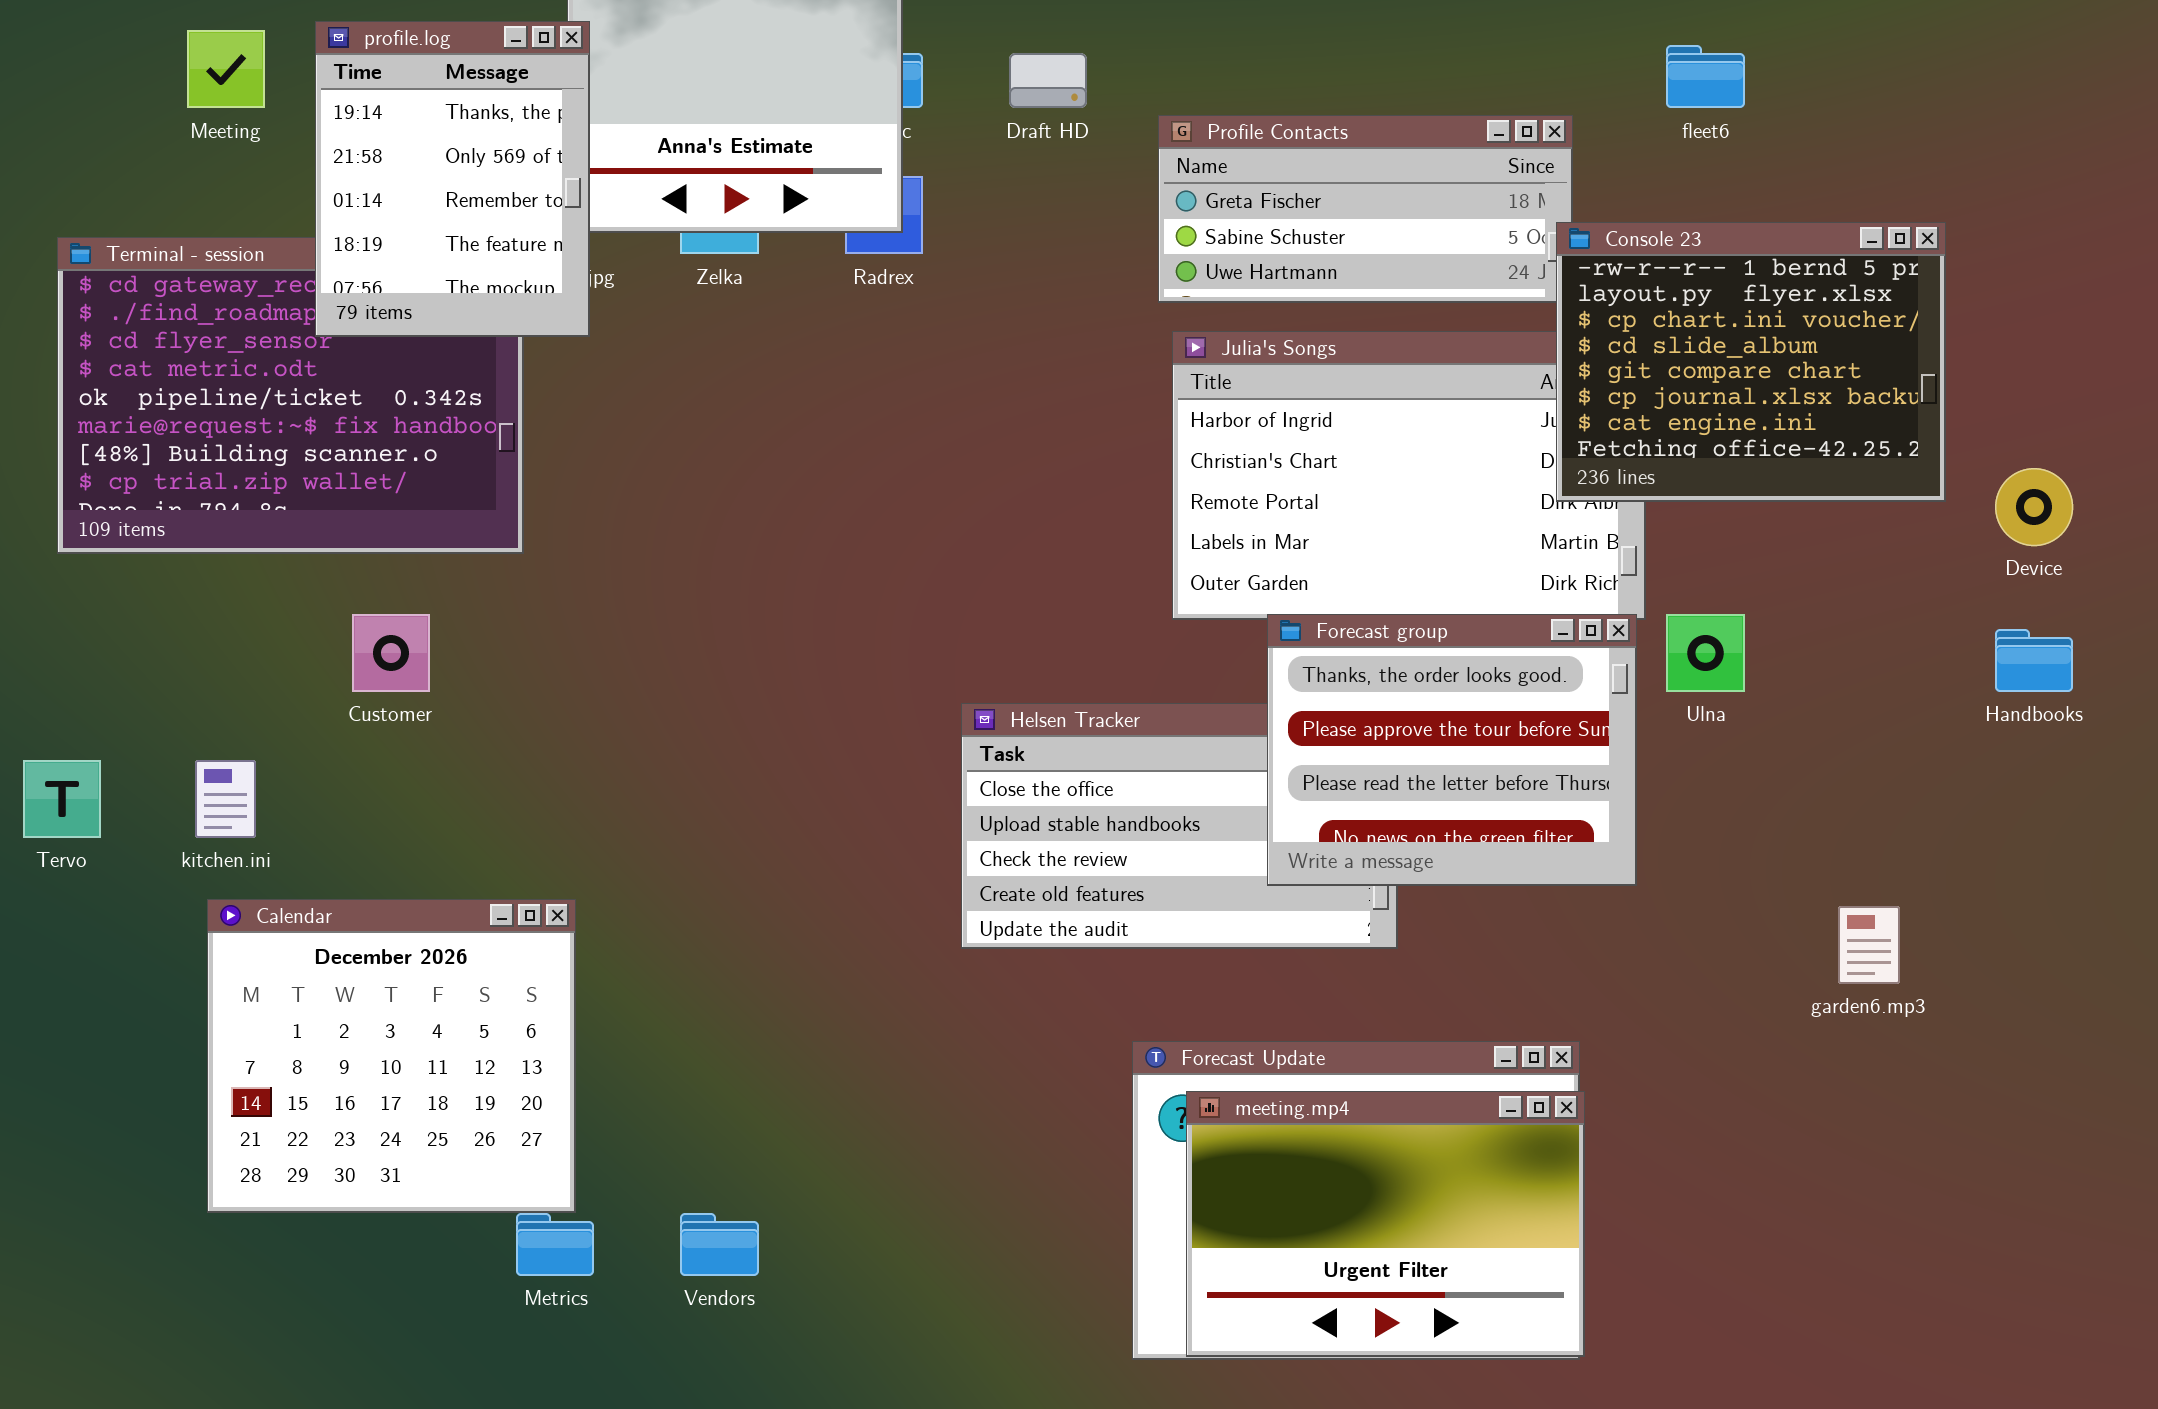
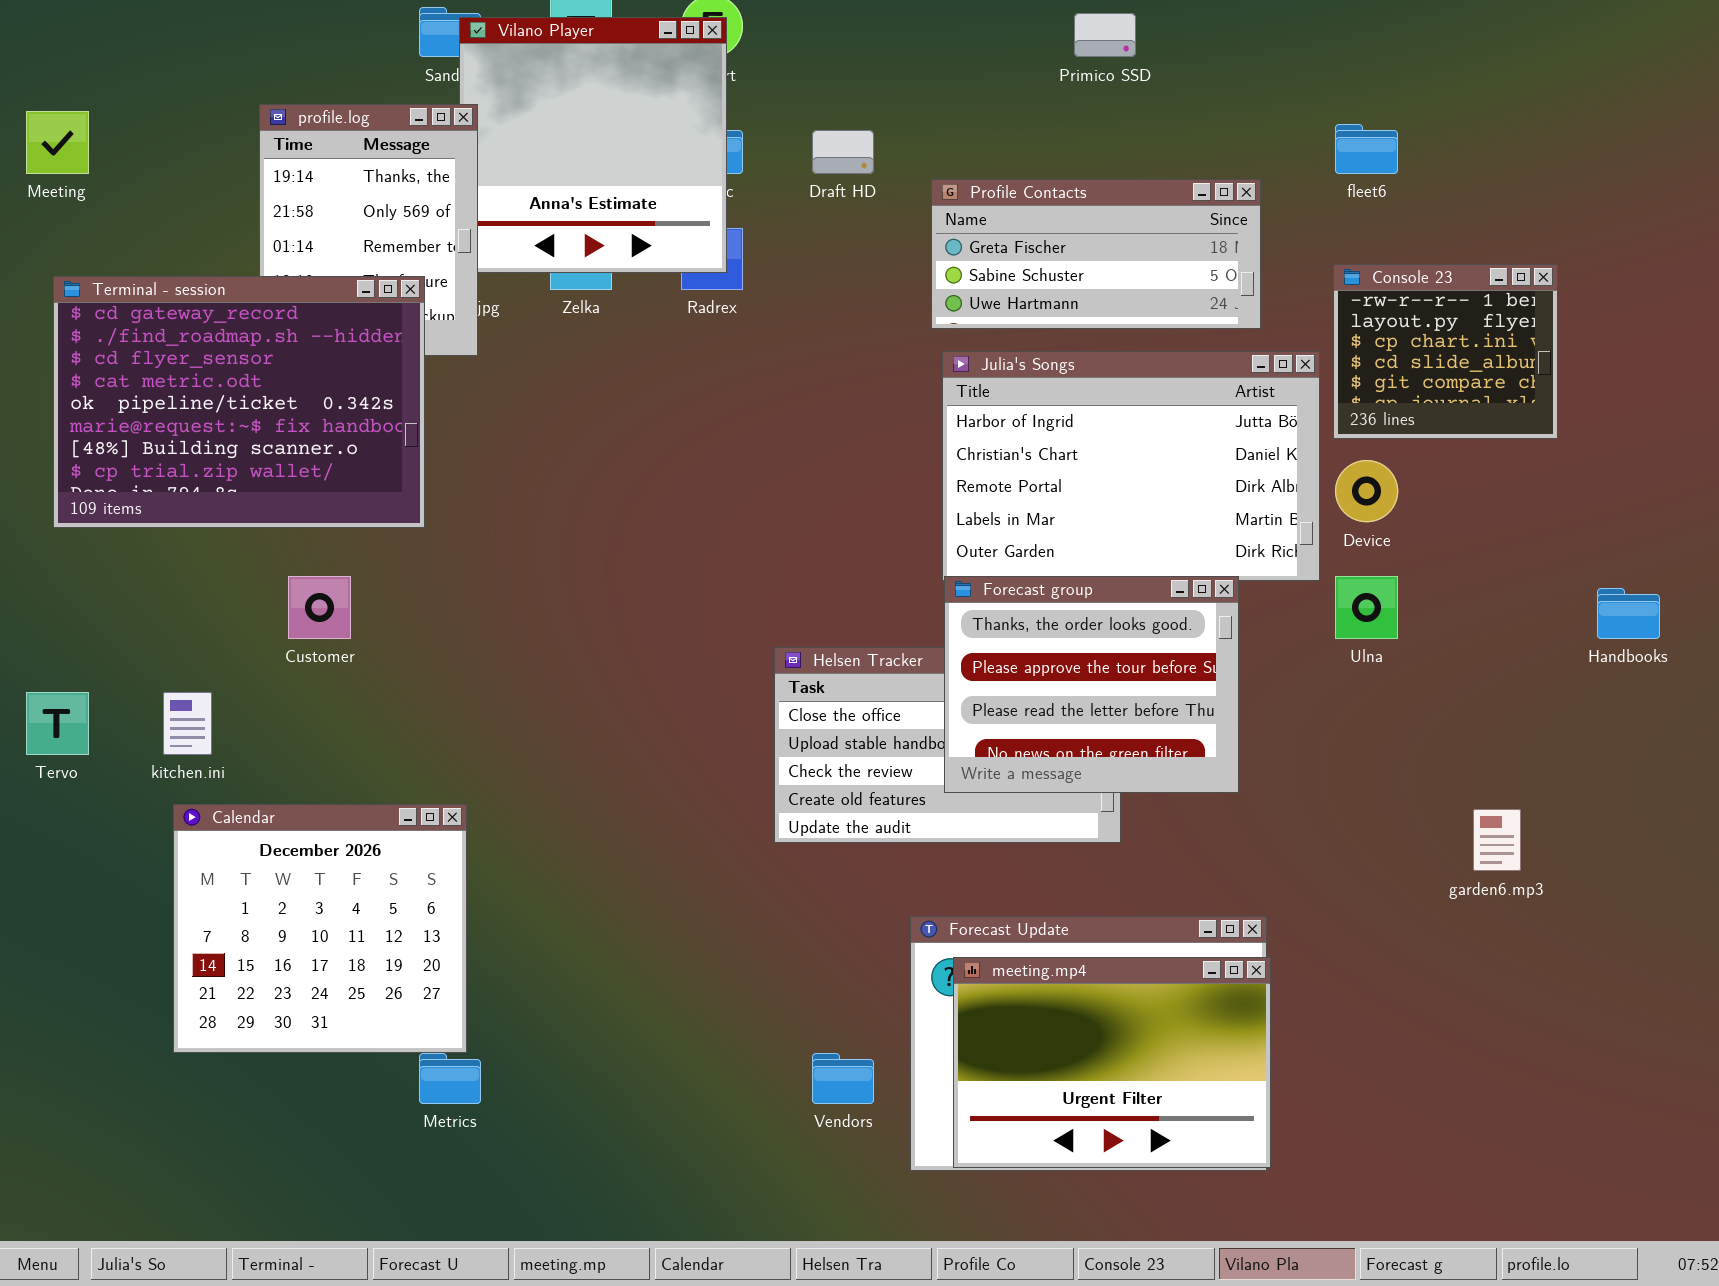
Meeting: [187,30,265,108] -> [26,111,89,174], moved
Console 23: [1556,222,1946,502] -> [1333,264,1558,439], resized
Terminal - session: [57,237,524,554] -> [53,276,425,528], raised
Device: [1995,468,2073,546] -> [1335,460,1398,522], moved
Forecast group: [1267,614,1637,886] -> [944,576,1239,793], moved
Vendors: [680,1213,759,1276] -> [812,1053,874,1104], moved

